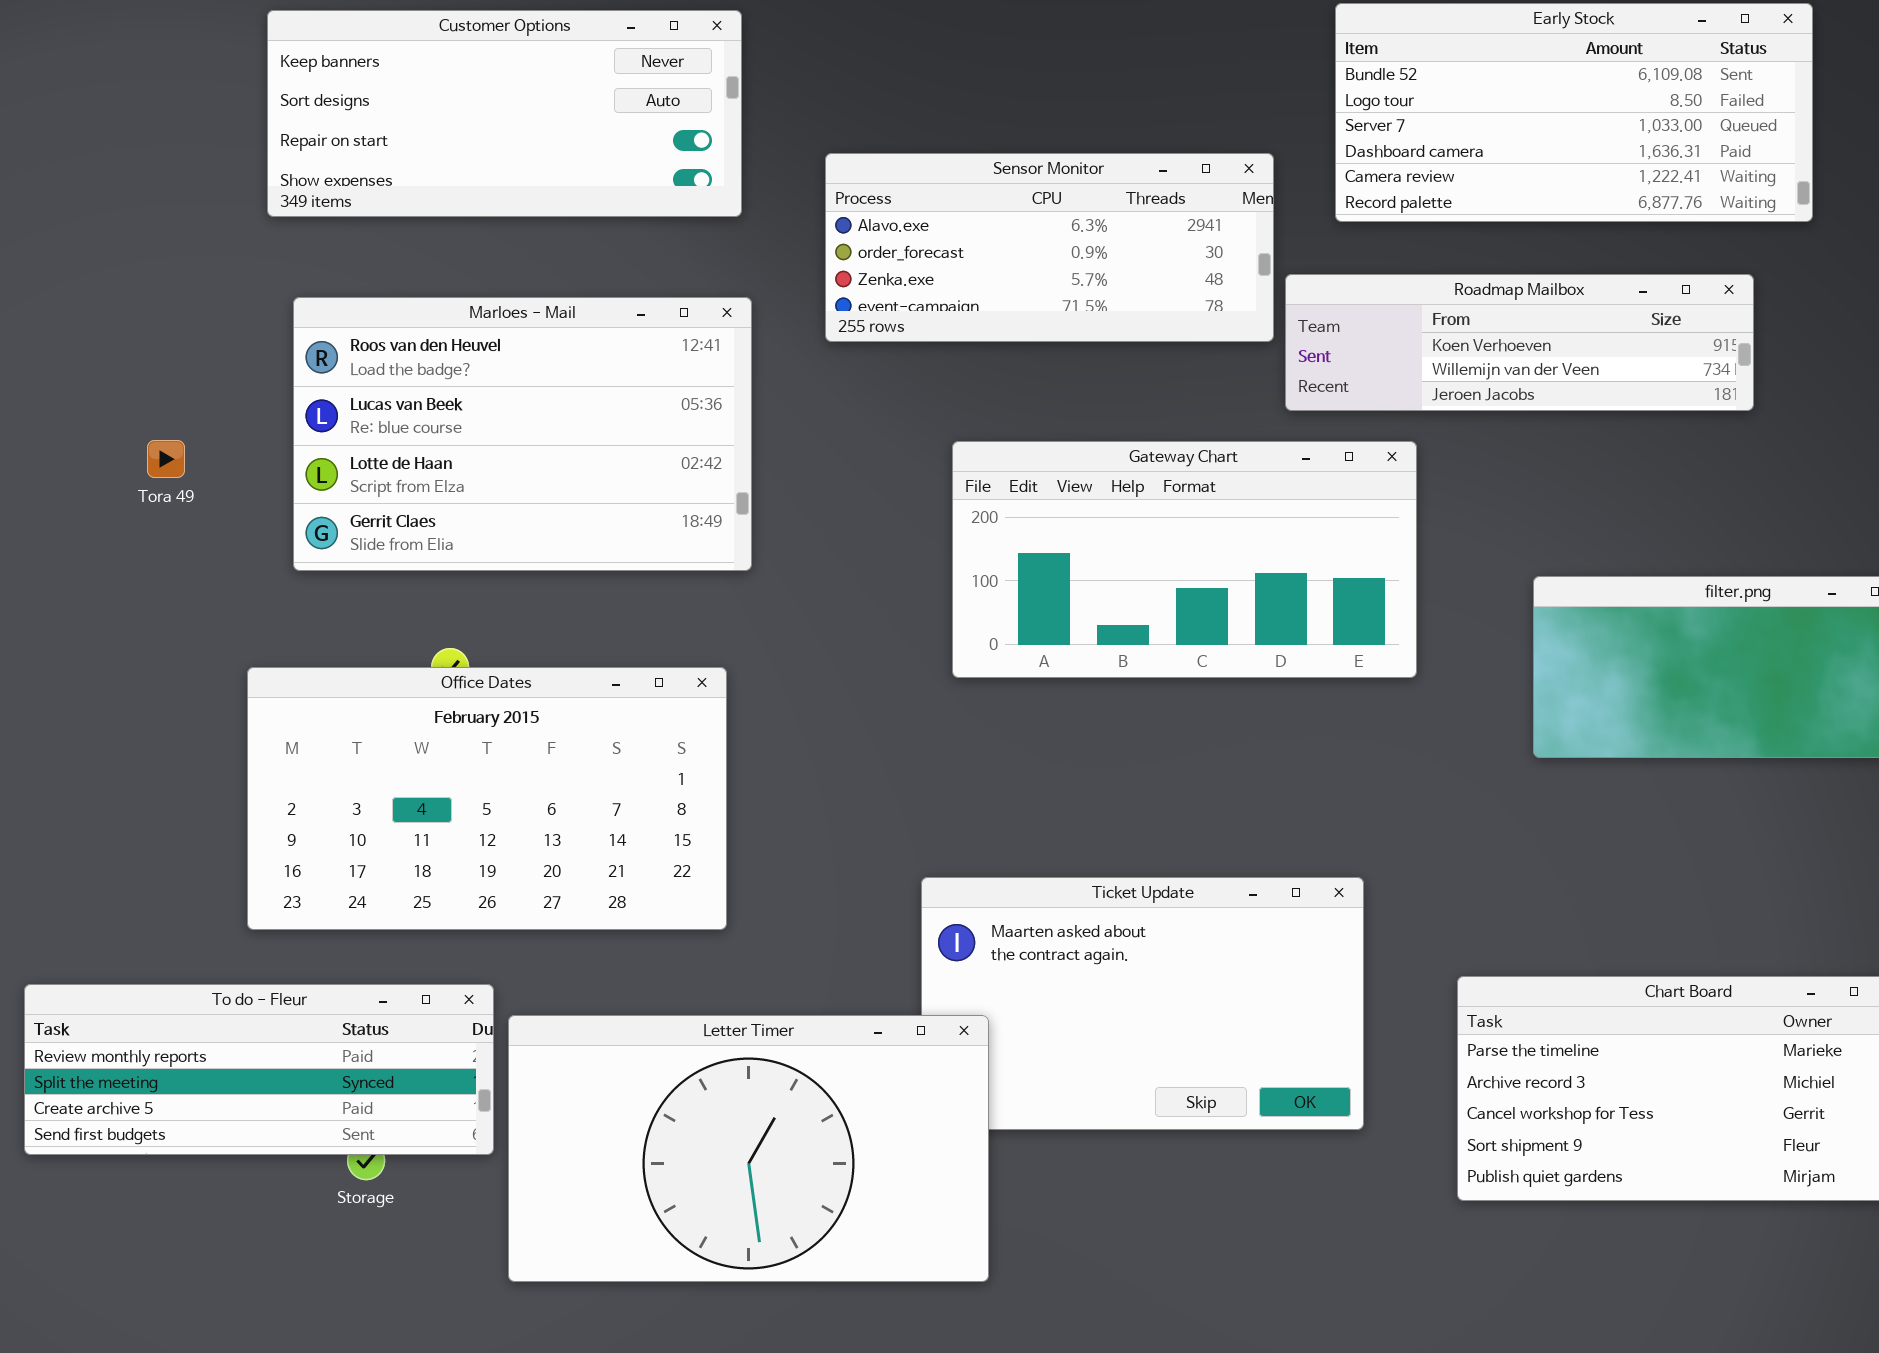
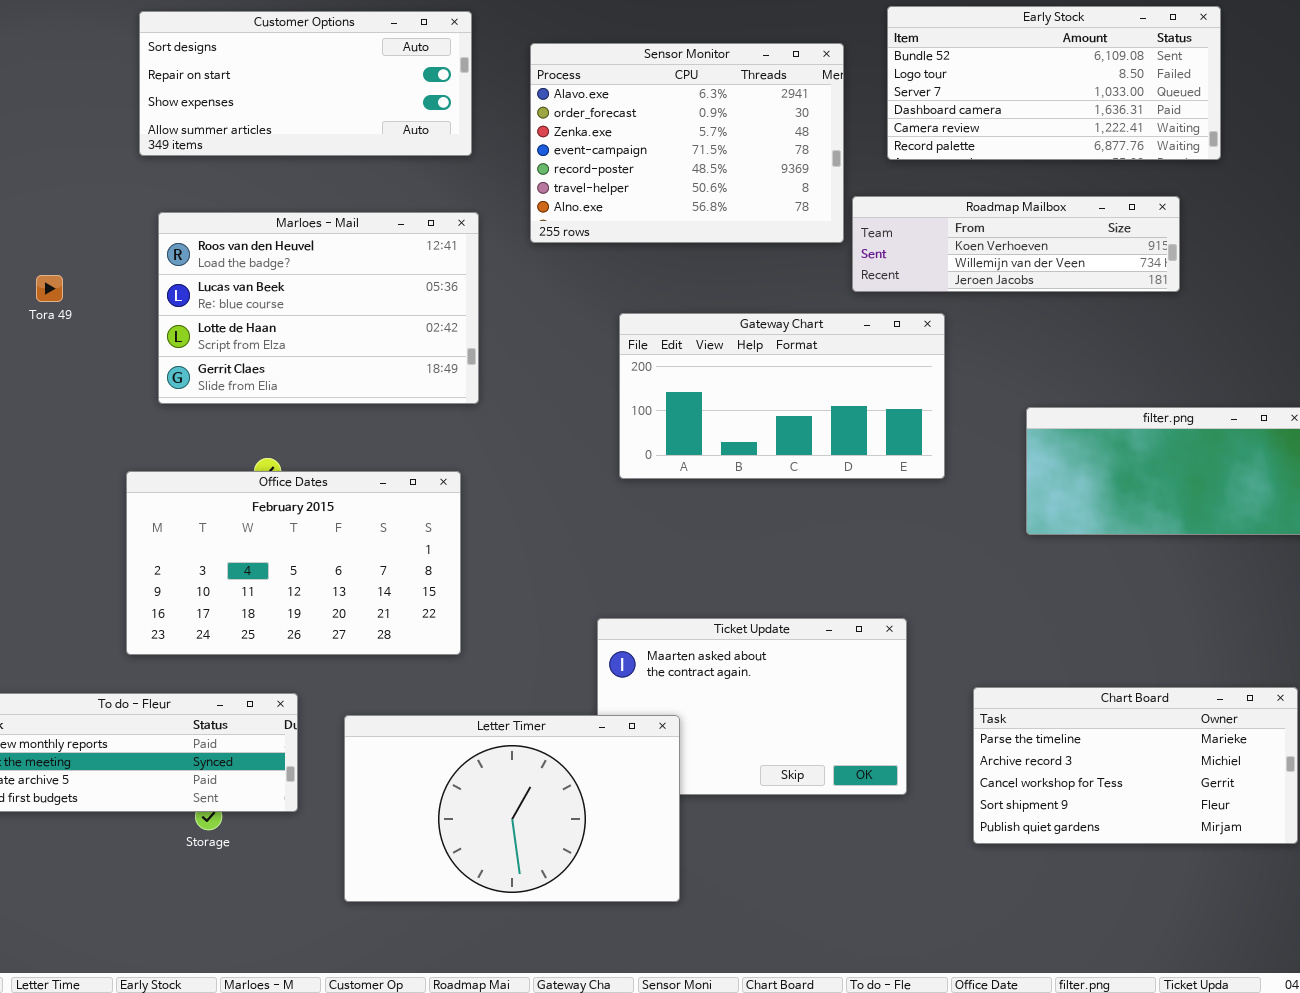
Customer Options: [267,10,742,217] -> [139,11,472,156], scrolled down 1 row
Sensor Monitor: [825,153,1274,342] -> [530,43,844,243], resized
Tora 49: [147,440,185,478] -> [36,275,63,302], moved
Letter Timer: [508,1015,989,1282] -> [344,715,680,902], moved

